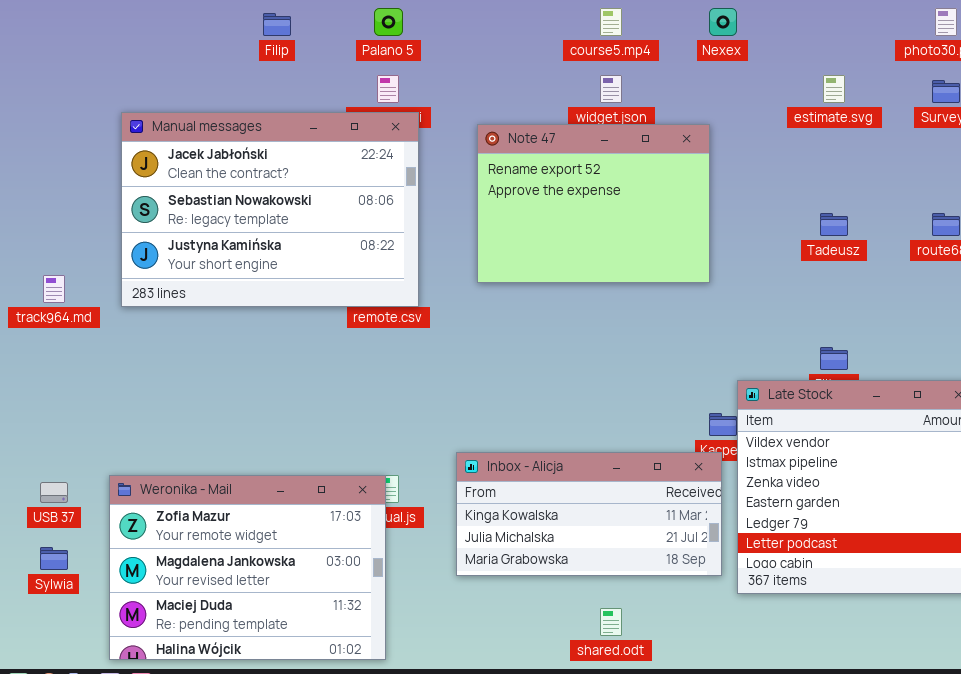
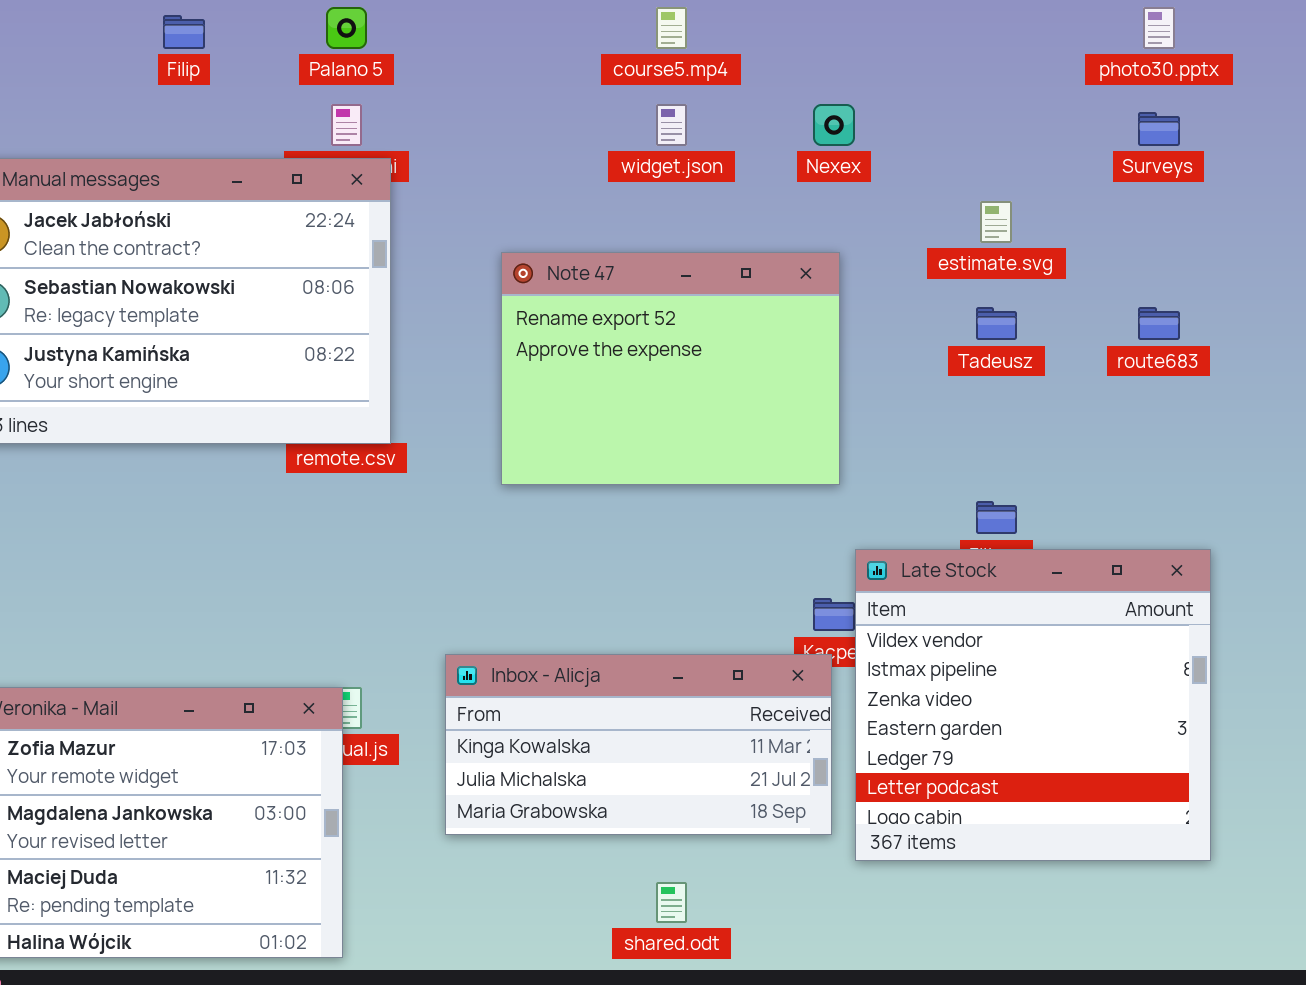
Nexex: [709,8,737,36] -> [813,104,855,146], moved
estimate.svg: [823,75,845,103] -> [980,201,1012,243], moved
Note 47: [477,124,710,283] -> [501,252,840,485], moved

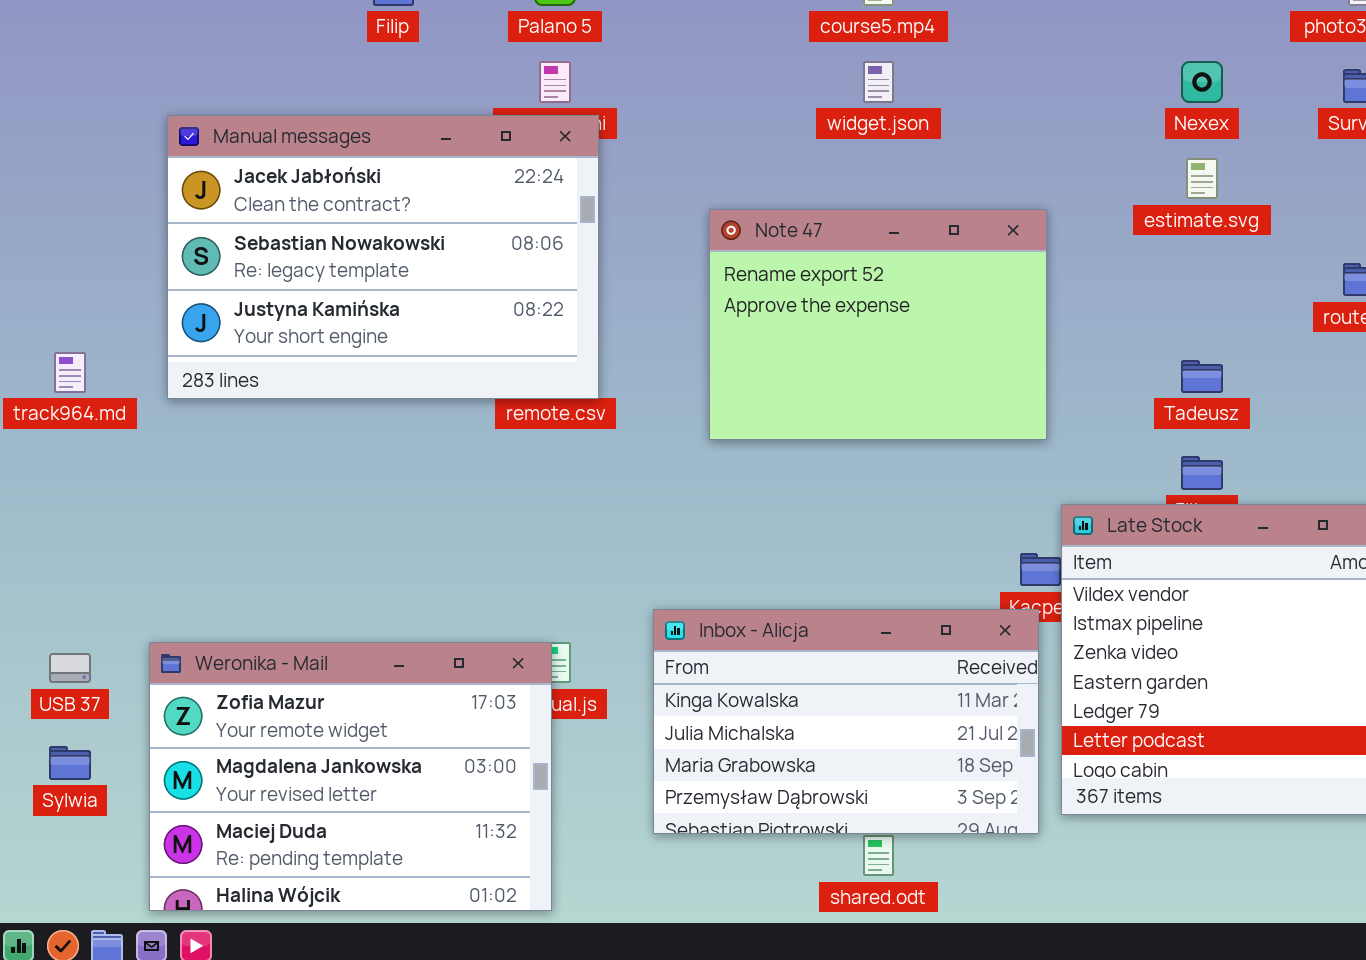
Nexex: [813,104,855,146] -> [1181,61,1223,103], moved
Tadeusz: [976,307,1017,340] -> [1181,360,1223,393], moved
Inbox - Alicja: [445,654,832,835] -> [653,609,1039,834], resized

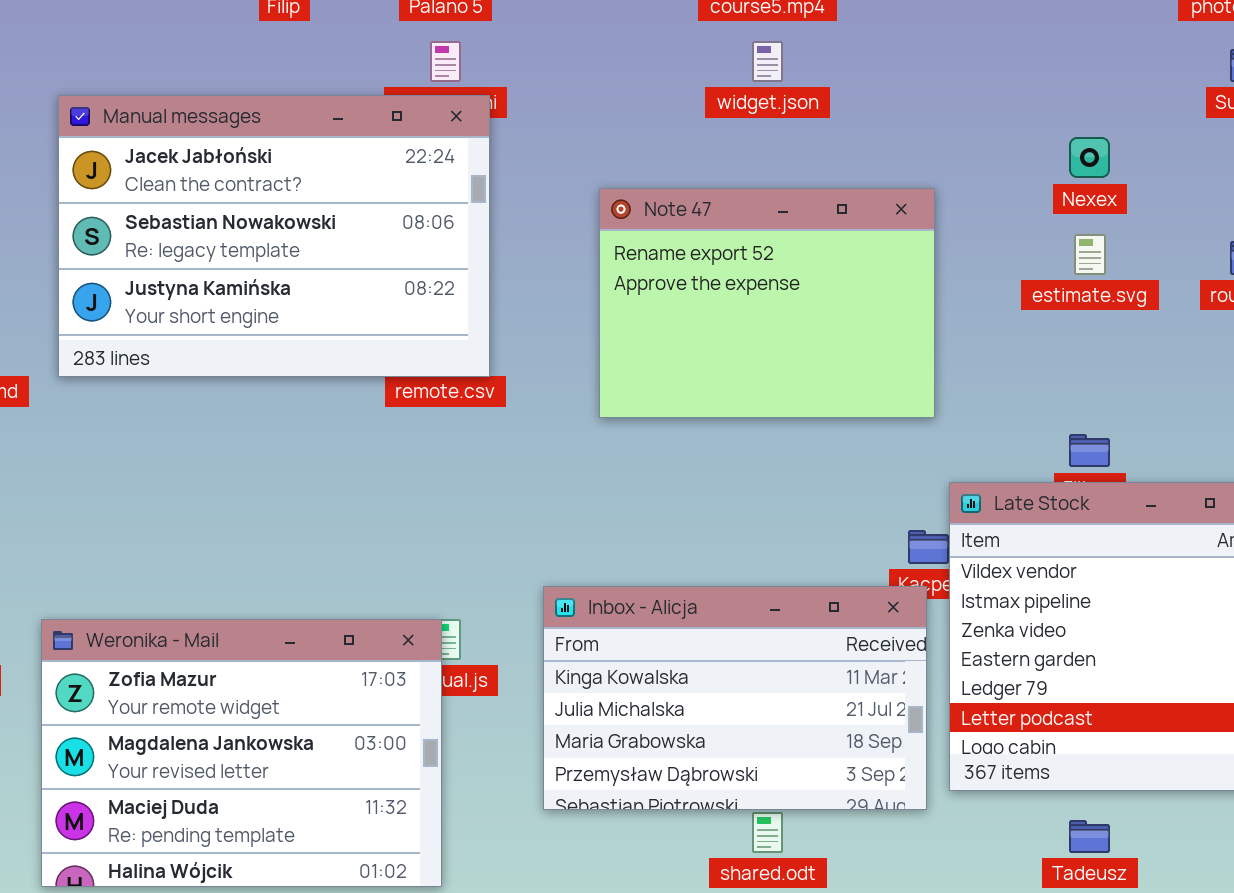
Nexex: [1181,61,1223,103] -> [1069,137,1110,178], moved
estimate.svg: [1186,158,1218,199] -> [1074,234,1106,275], moved
Tadeusz: [1181,360,1223,393] -> [1069,820,1110,853], moved

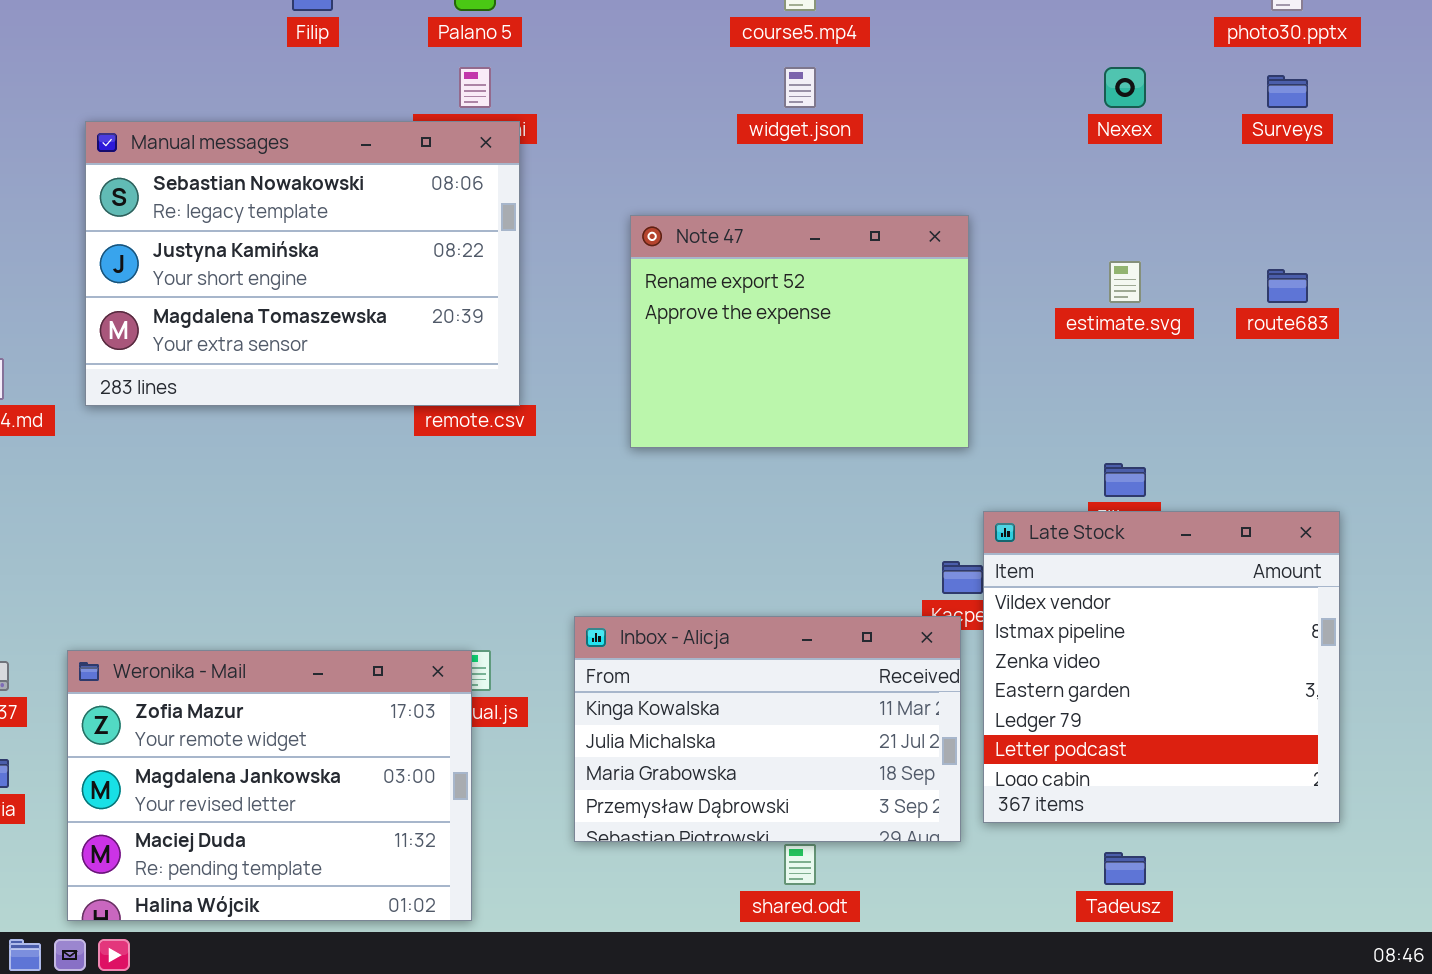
Manual messages: [58,95,490,377] -> [85,121,520,406], scrolled down 1 row
Nexex: [1069,137,1110,178] -> [1104,67,1146,108], moved

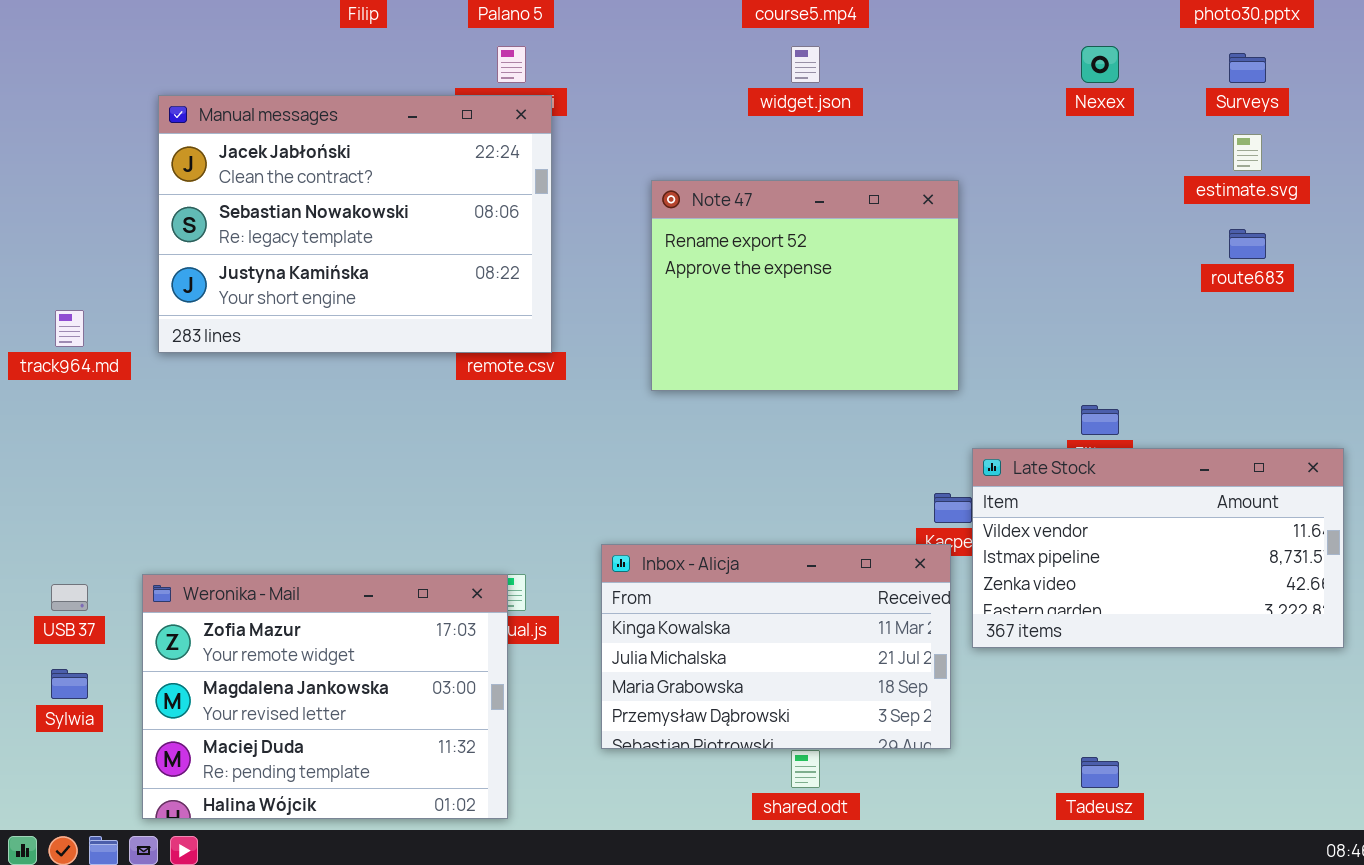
Manual messages: [85,121,520,406] -> [158,95,552,353], scrolled up 1 row
estimate.svg: [1109,261,1141,303] -> [1233,134,1262,171], moved
Late Stock: [983,511,1340,823] -> [972,448,1344,648], resized

